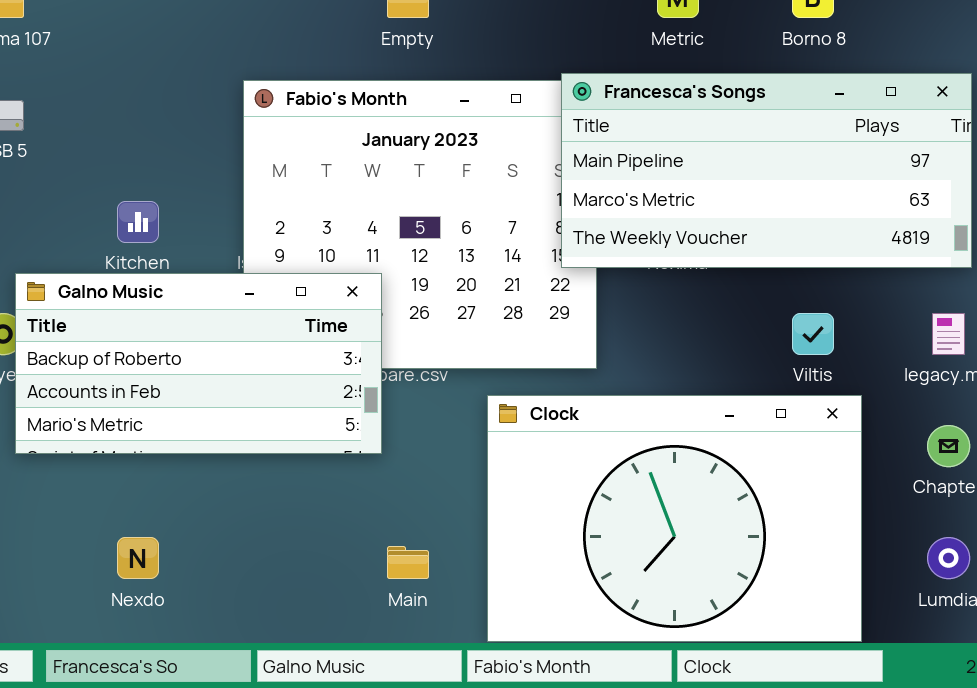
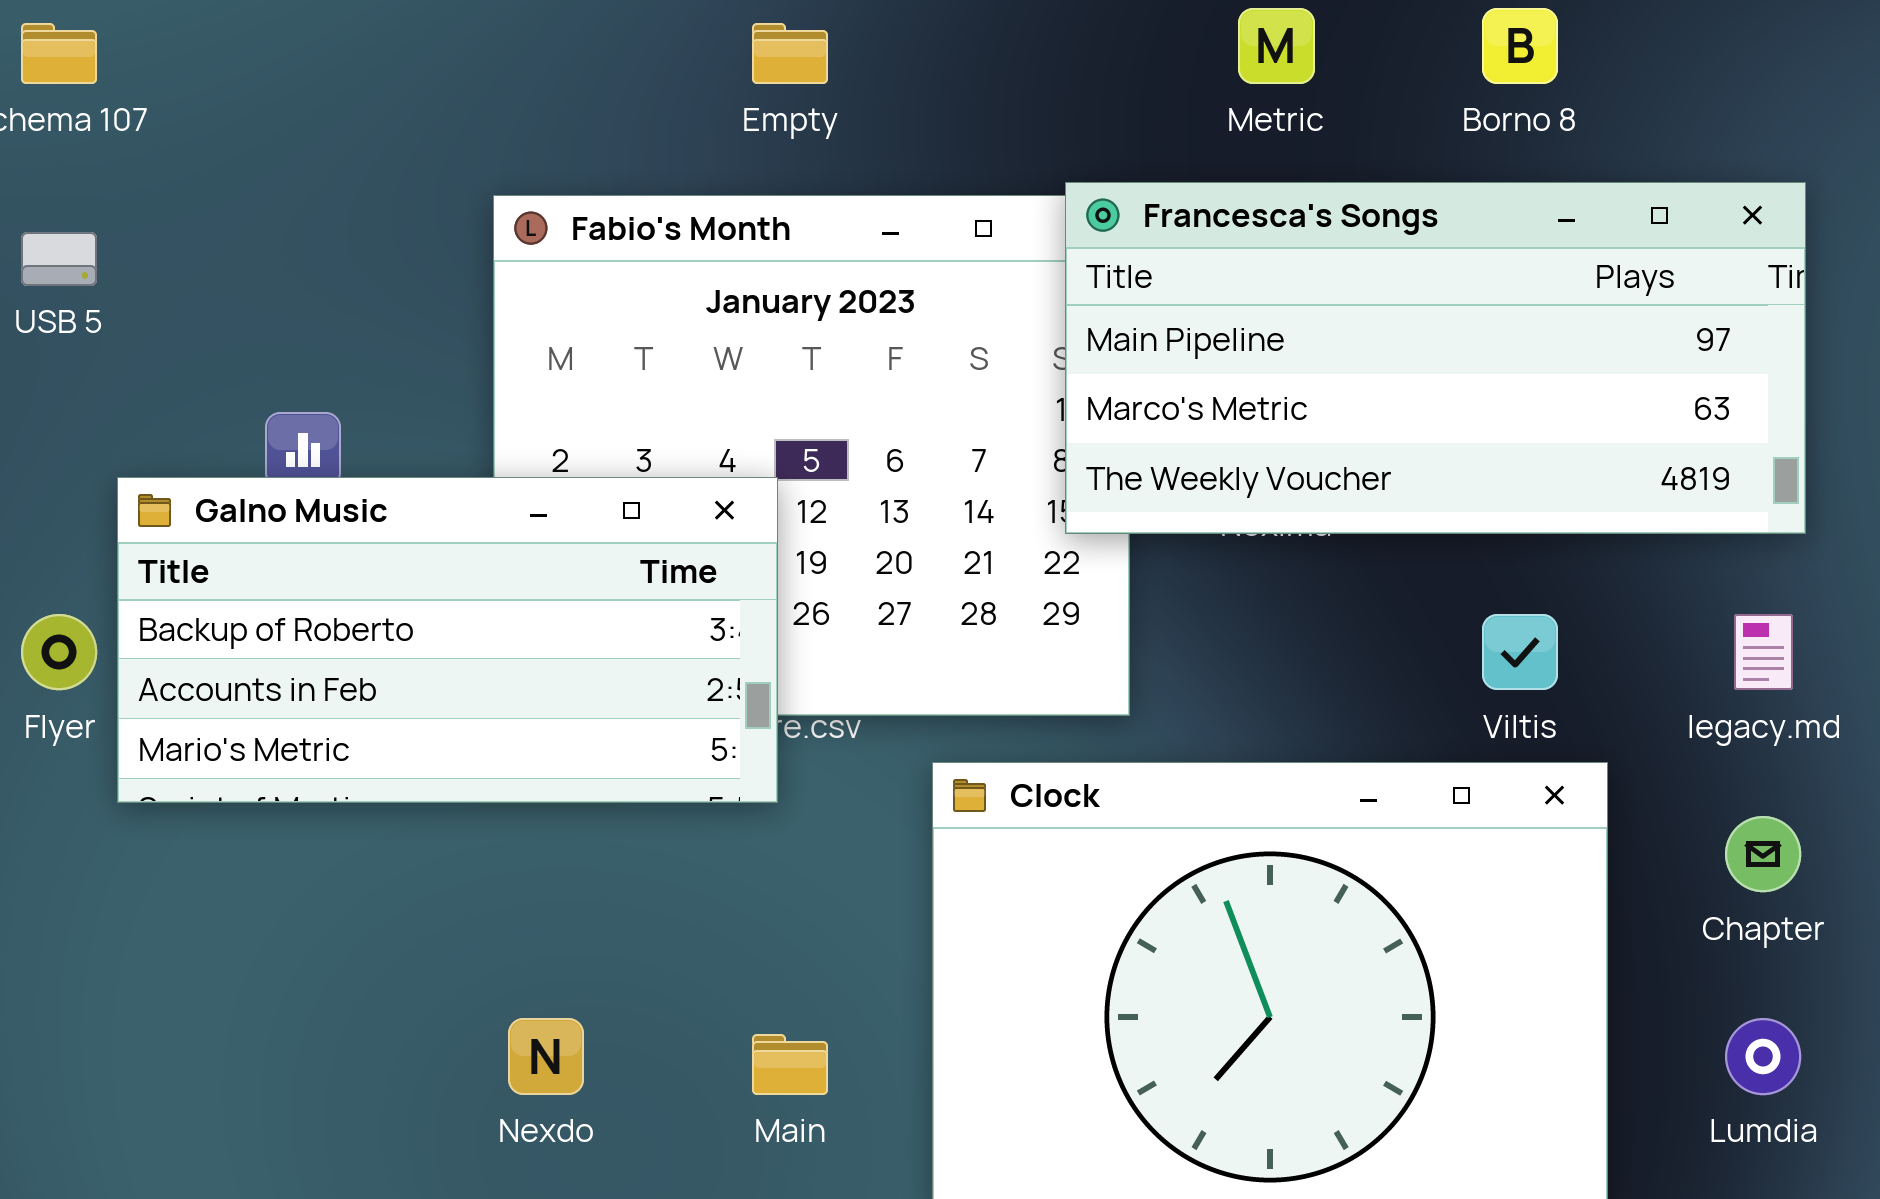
Galno Music: [15,273,382,454] -> [117,477,778,803], moved
Nexdo: [117,537,159,579] -> [508,1018,584,1095], moved

